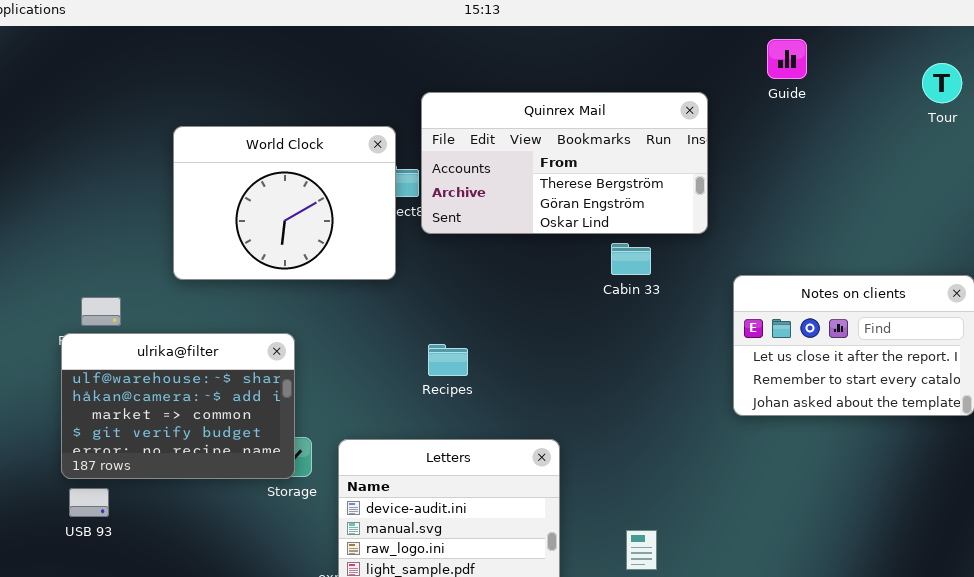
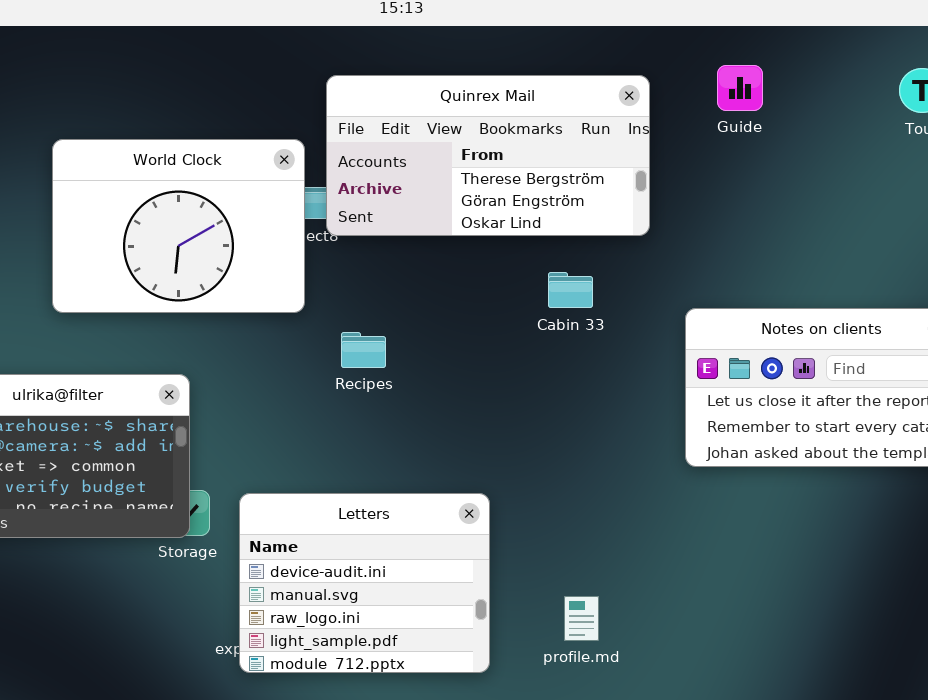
Guide: [767,39,807,79] -> [717,65,763,111], moved
Quinrex Mail: [421,92,708,234] -> [326,75,650,236], moved
Recipes: [428,344,468,376] -> [341,332,386,368], moved

